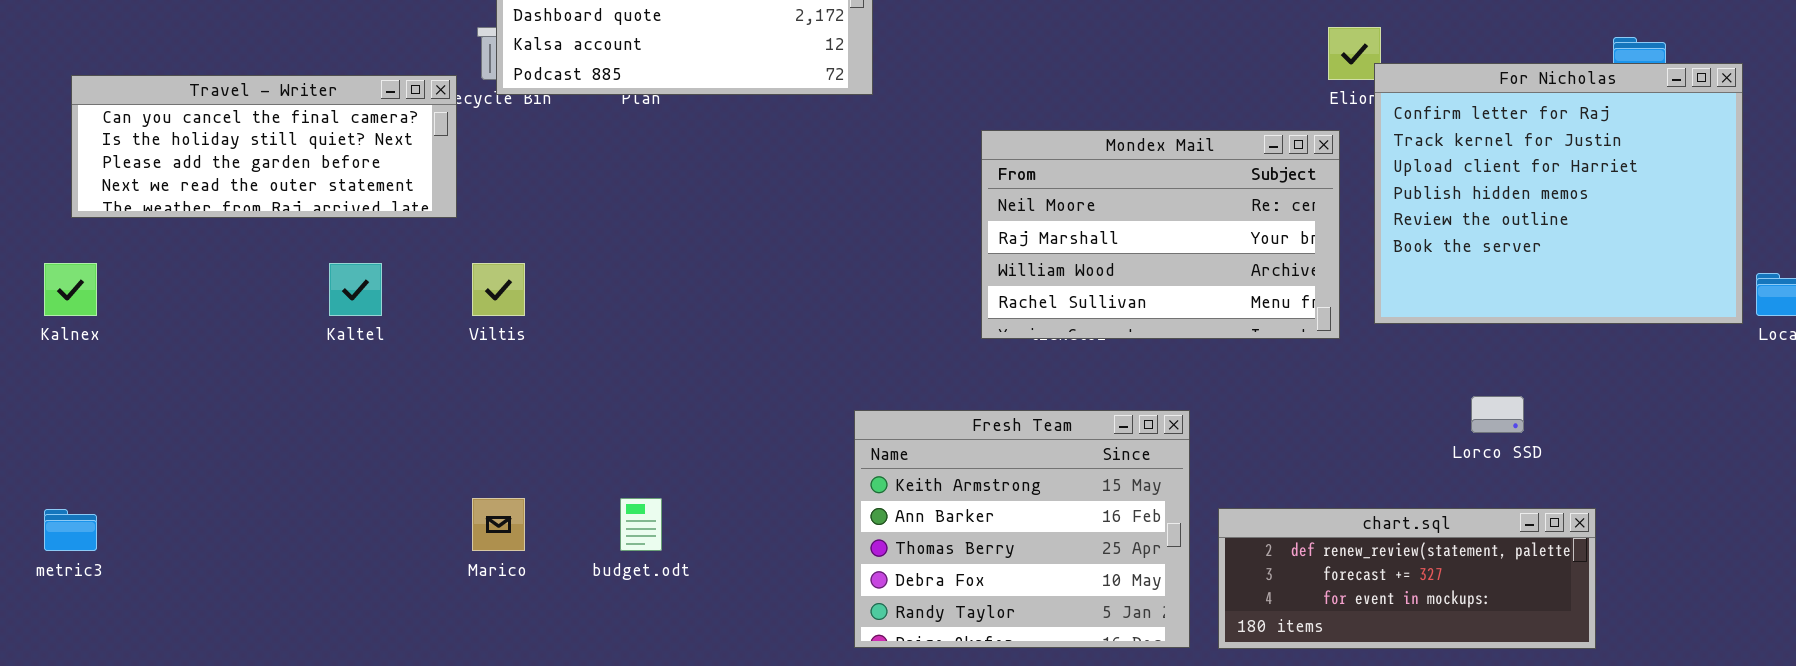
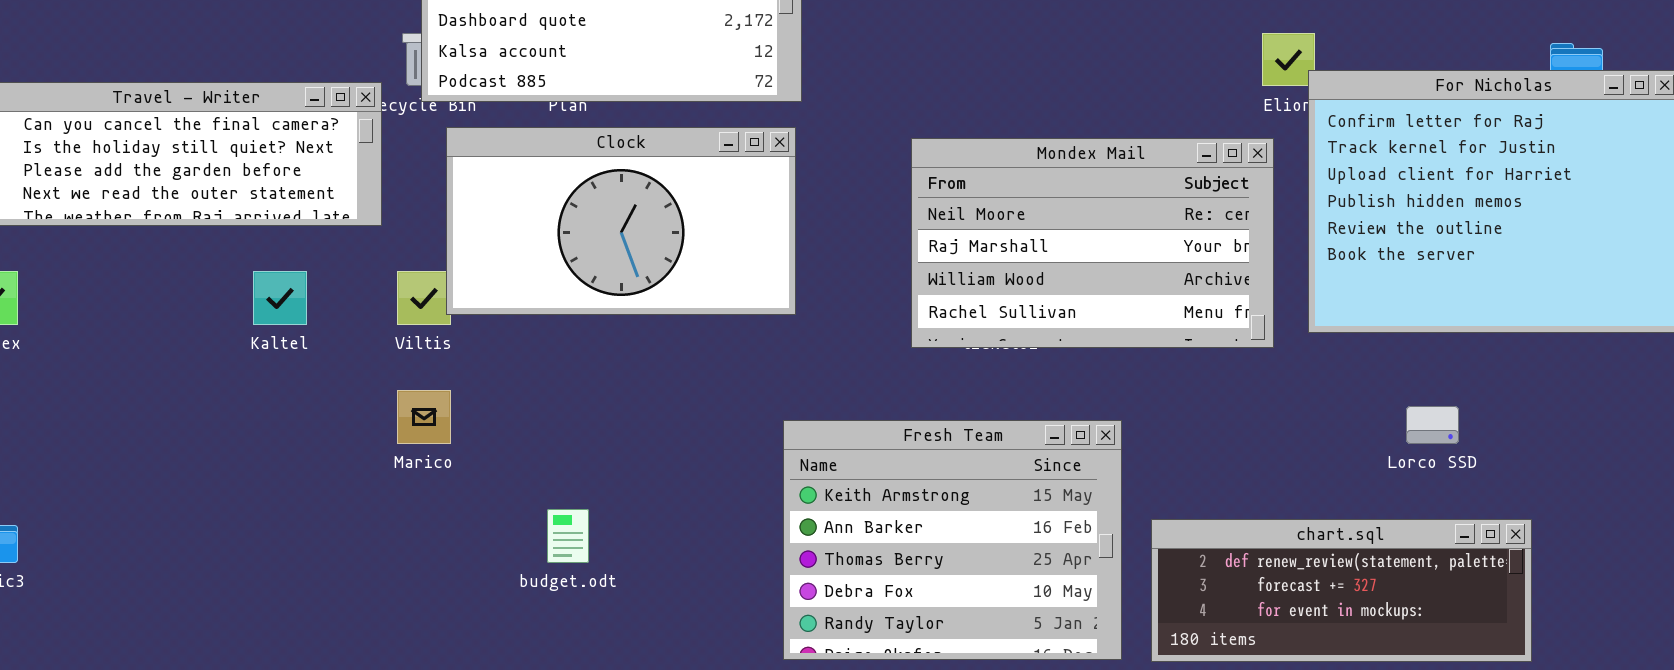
Clock: none -> [446,127,796,315], opened
Marico: [472,498,525,551] -> [397,390,451,444], moved

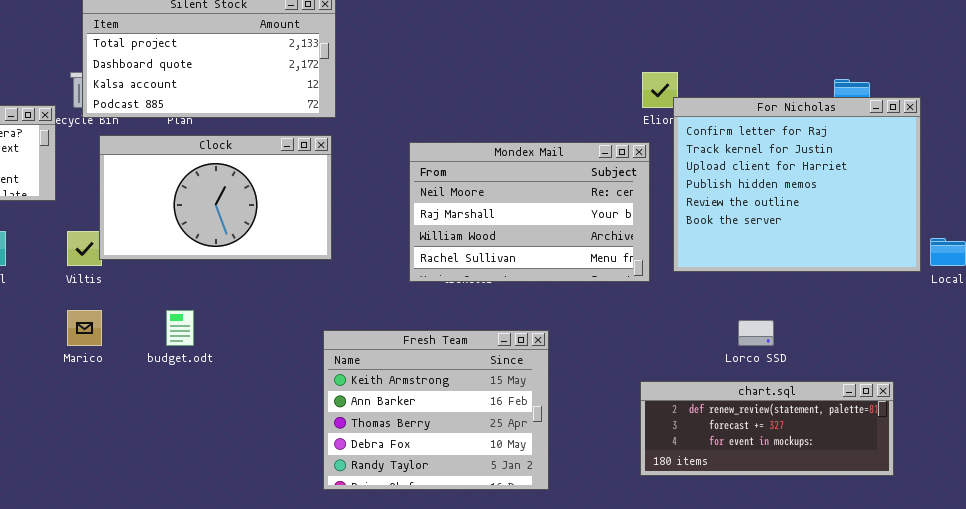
budget.odt: [547,509,589,563] -> [166,310,194,346], moved
chart.sql: [1151,519,1532,662] -> [640,381,894,476], moved

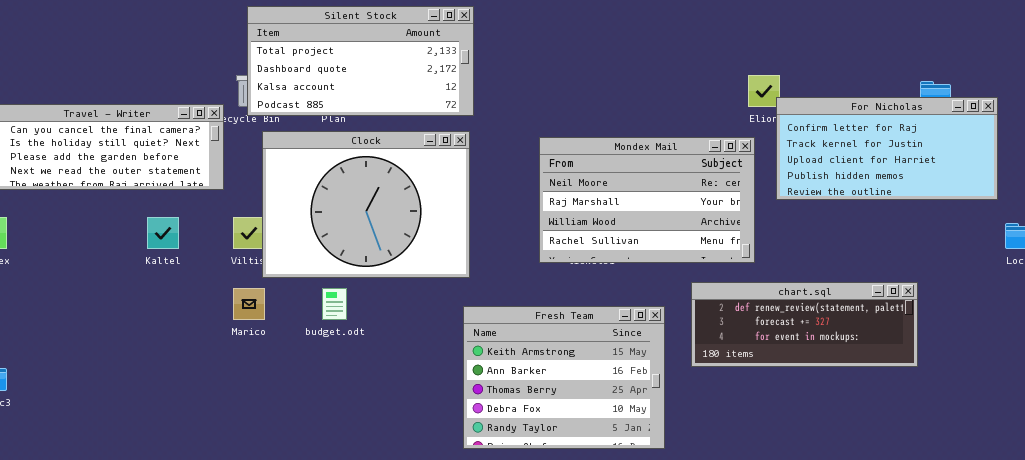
For Nicholas: [673,97,921,272] -> [776,97,998,200], resized
Clock: [99,135,332,260] -> [262,131,470,278], resized
chart.sql: [640,381,894,476] -> [691,282,918,367], moved

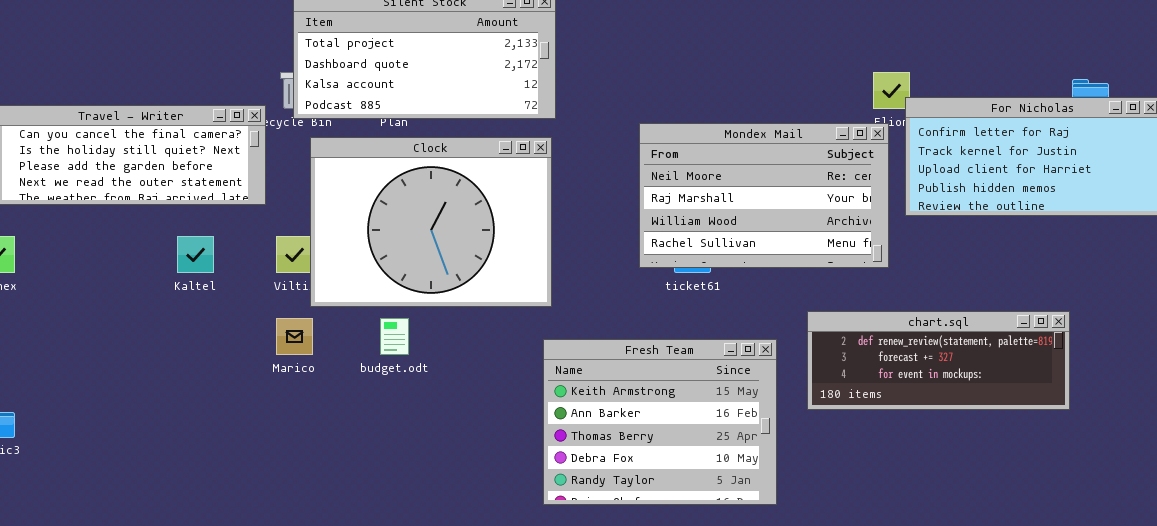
Mondex Mail: [539,137,755,263] -> [639,123,889,268], moved

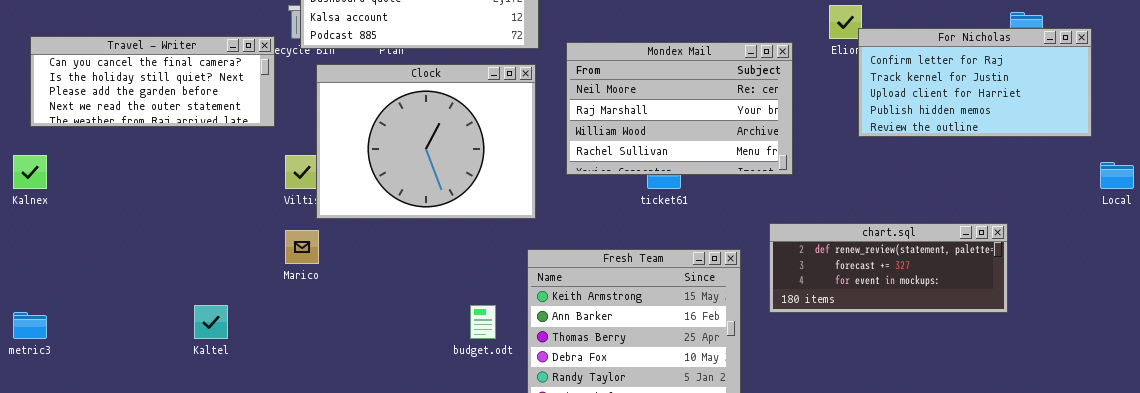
Mondex Mail: [639,123,889,268] -> [566,42,793,175], moved
Kaltel: [177,236,214,273] -> [194,305,228,339], moved
budget.odt: [380,318,409,355] -> [470,305,496,339], moved

